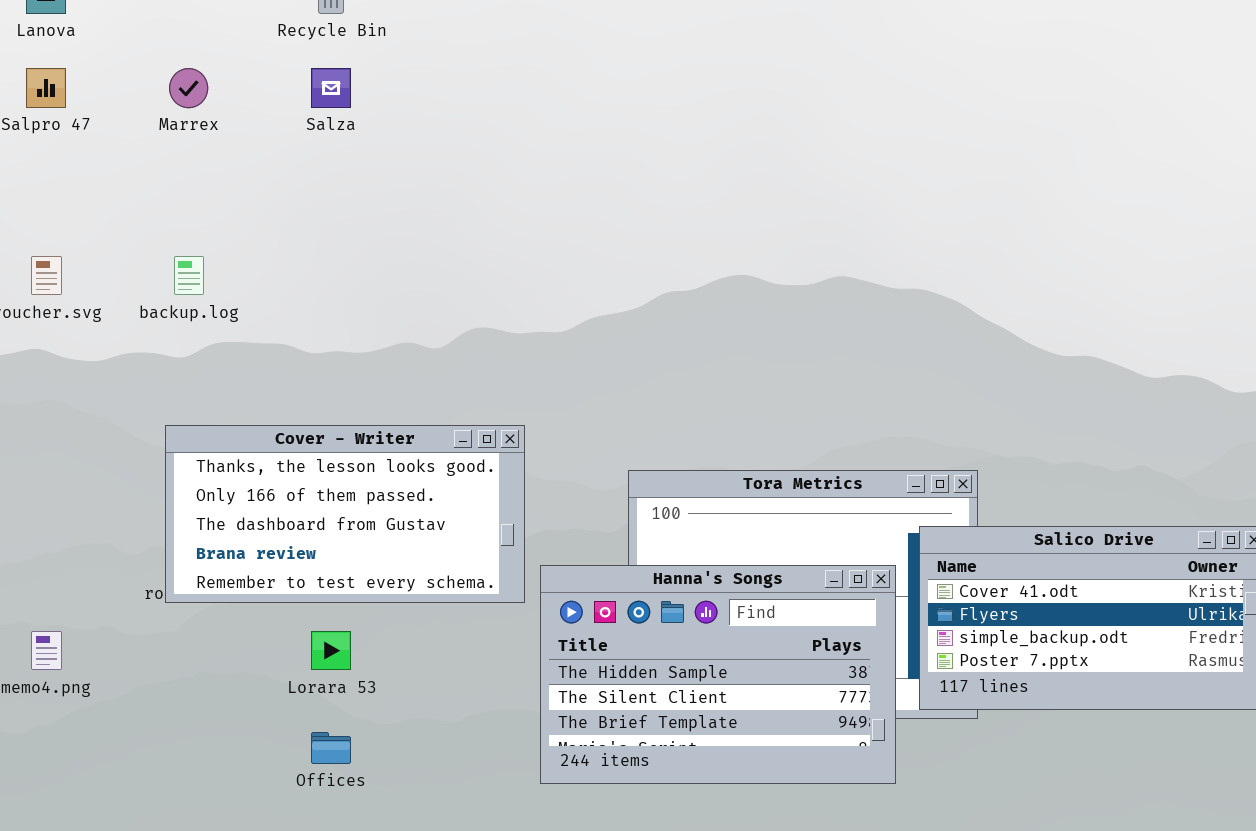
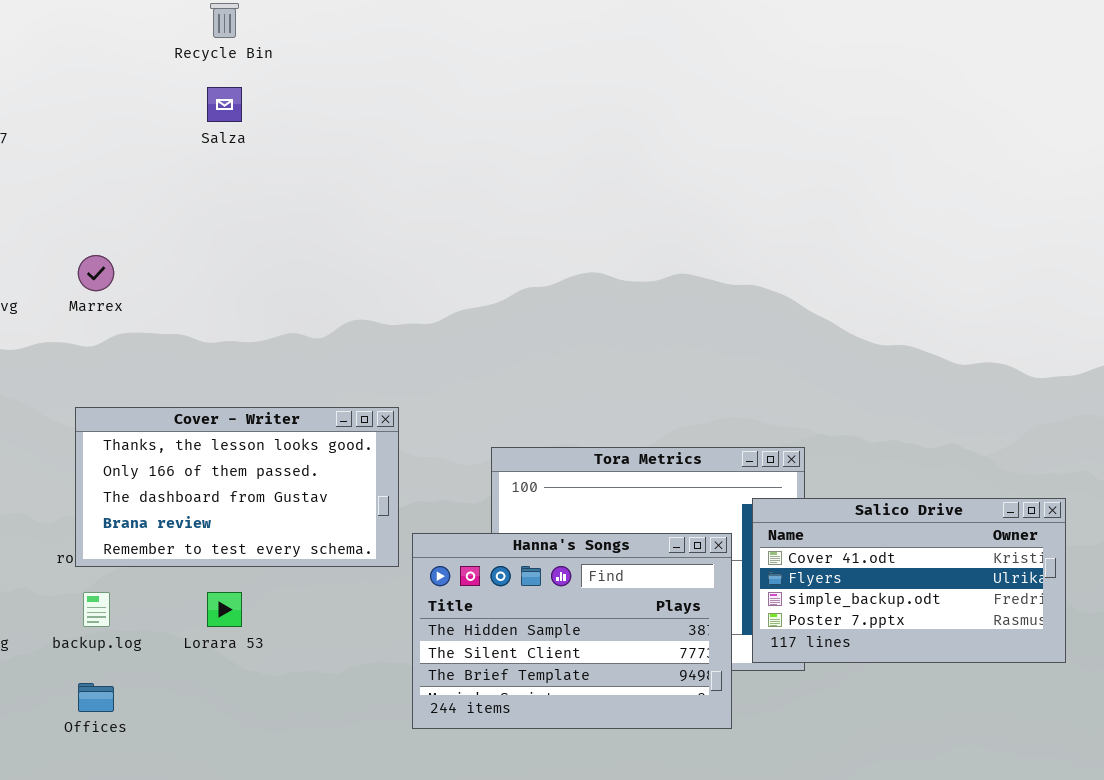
Marrex: [169,68,208,108] -> [78,255,114,291], moved
backup.log: [174,256,204,295] -> [83,592,110,627], moved
Offices: [311,732,351,764] -> [78,683,114,712], moved

